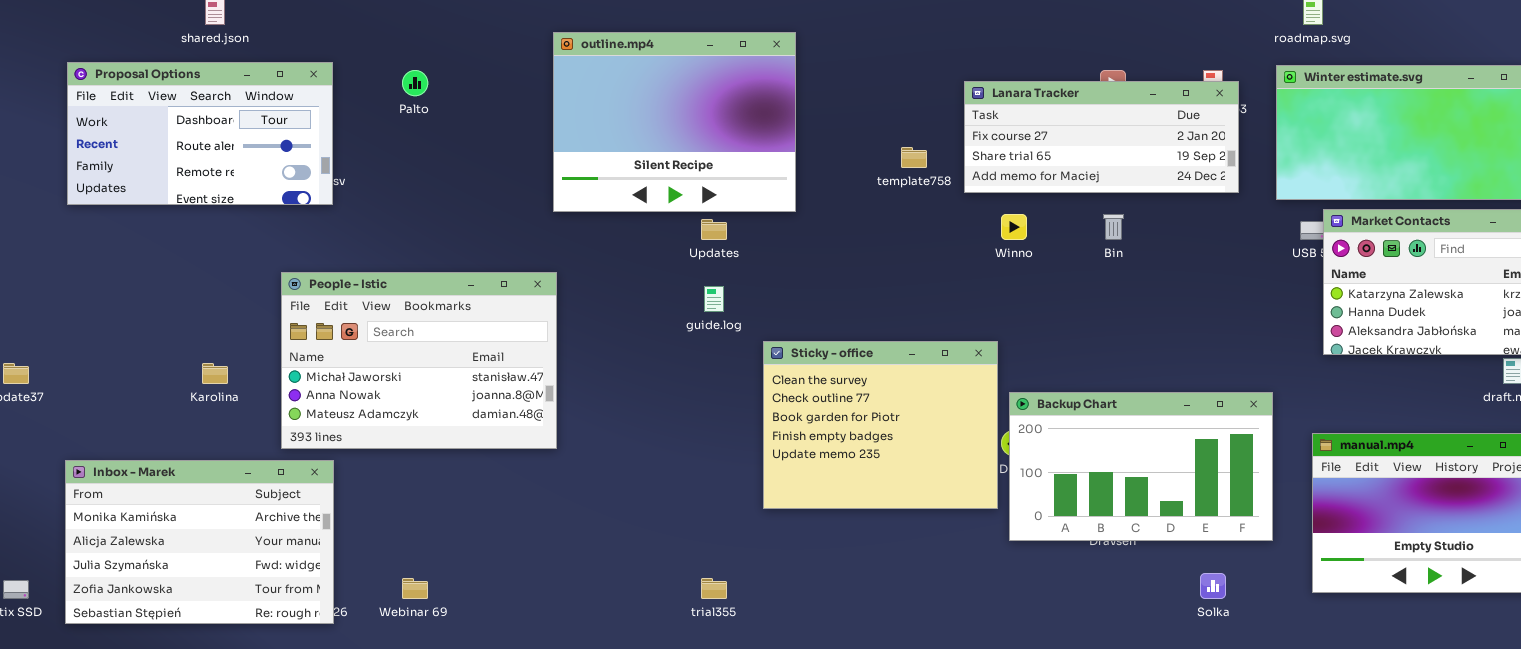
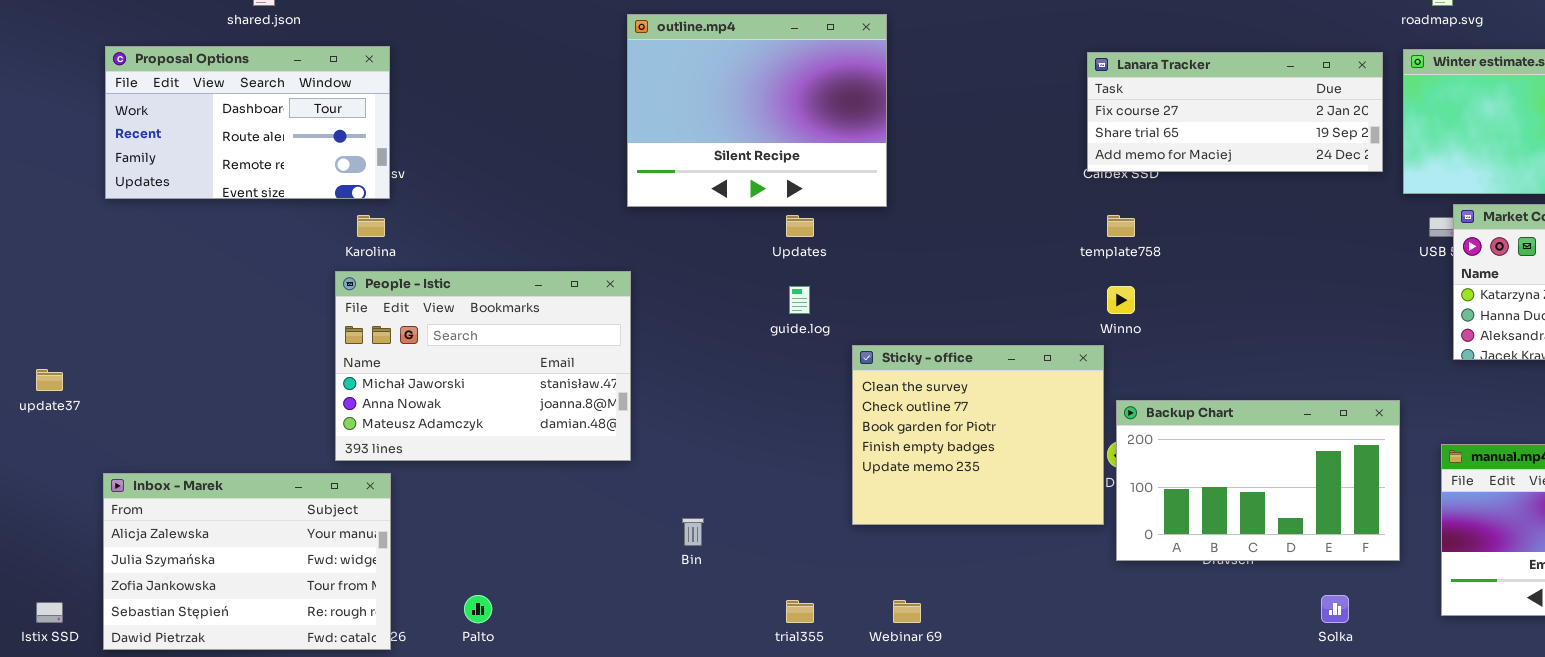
Palto: [402,70,428,96] -> [464,595,492,623], moved
Lanara Tracker: [964,81,1239,193] -> [1087,52,1383,172], moved
template758: [901,147,927,168] -> [1107,215,1135,237], moved
Winno: [1001,214,1027,240] -> [1107,286,1135,314], moved
Bin: [1103,214,1124,240] -> [682,518,704,546], moved
Karolina: [202,363,228,384] -> [357,215,385,237], moved
Inbox - Marek: [65,460,334,624] -> [103,473,391,650], scrolled down 1 row
Webinar 69: [402,578,428,599] -> [893,600,921,623], moved

